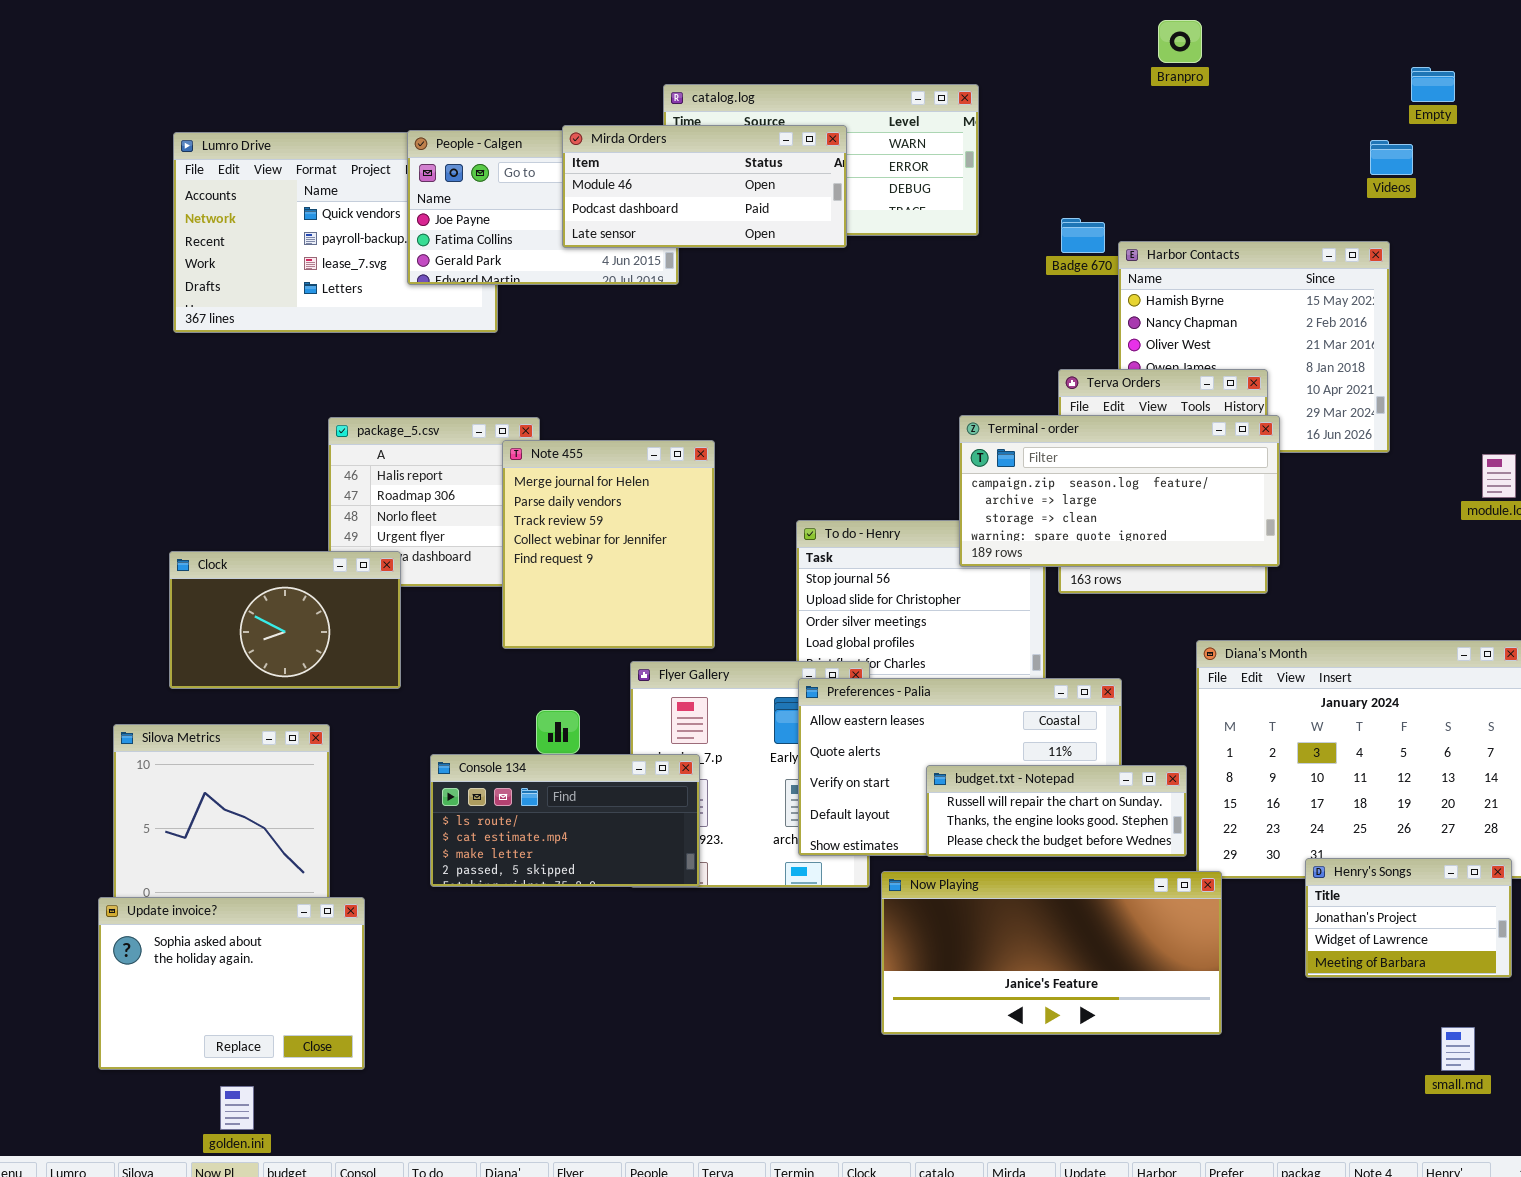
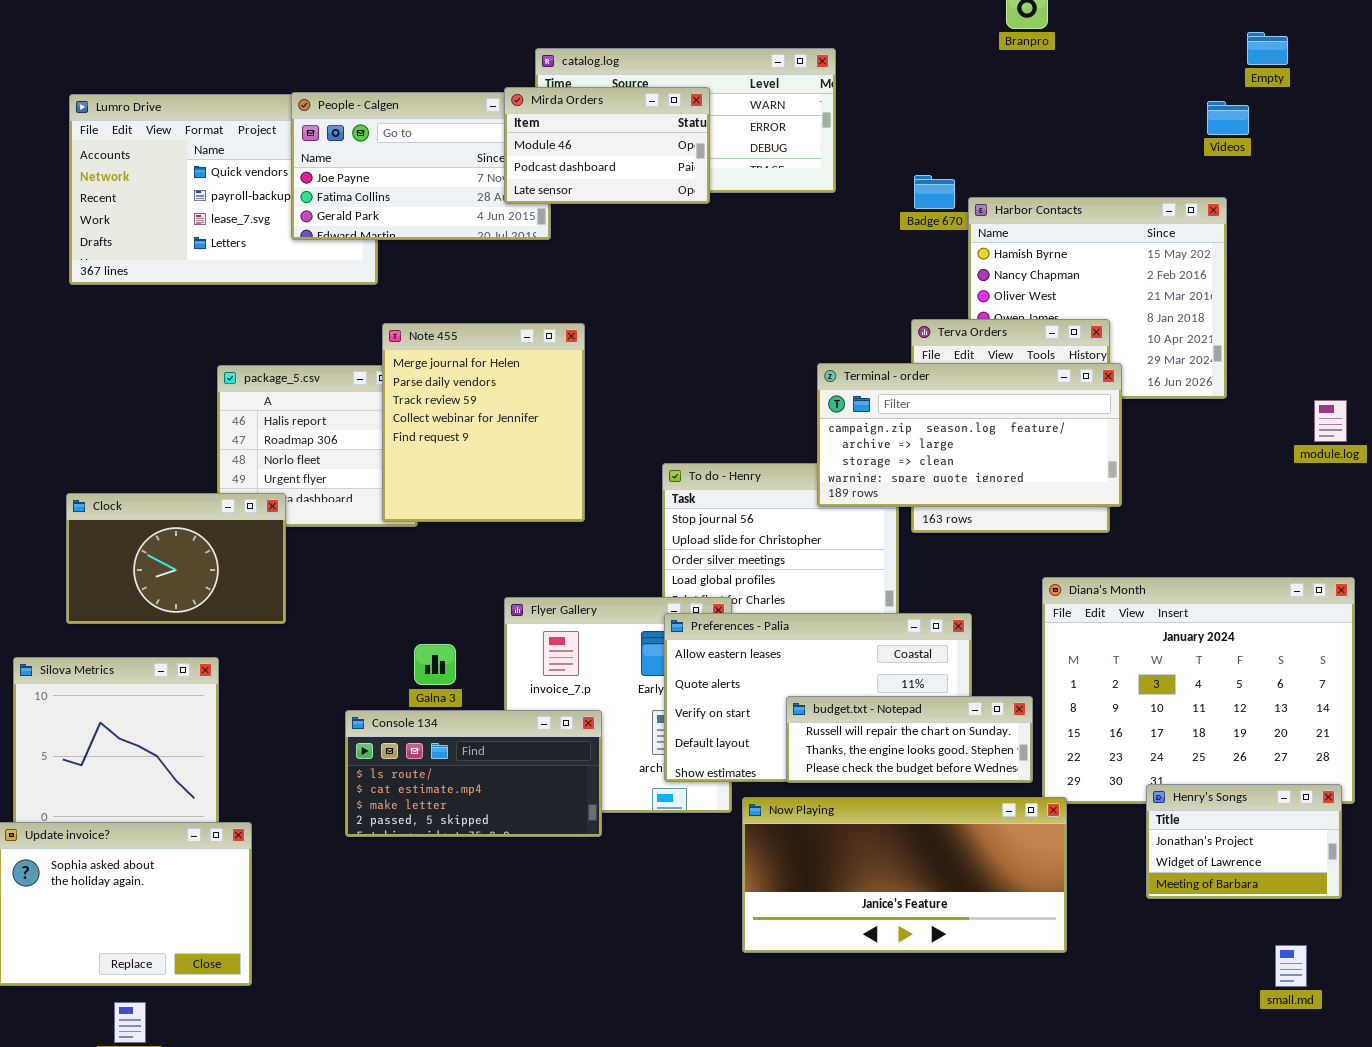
Mirda Orders: [562,125,847,248] -> [504,87,710,204], resized
Note 455: [502,440,715,649] -> [382,323,585,522], moved
Console 134: [430,754,700,887] -> [345,710,602,837], moved

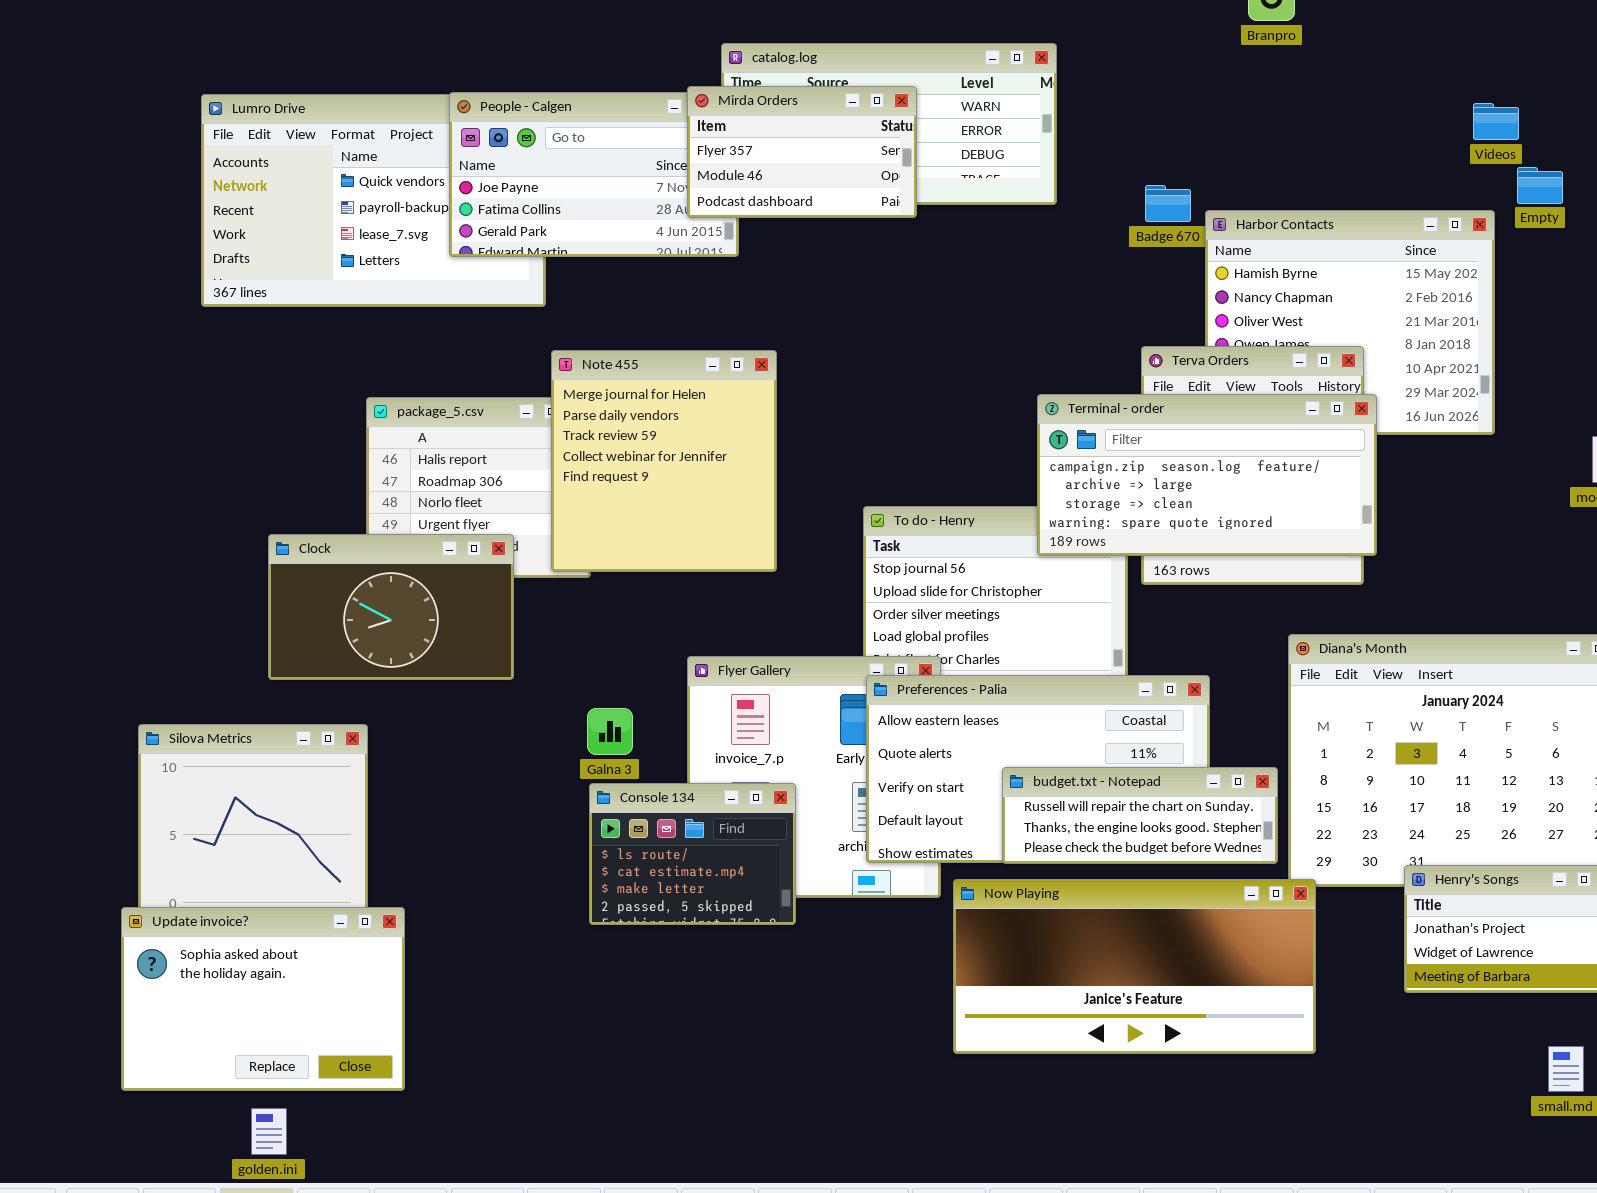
Empty: [1247,32,1288,65] -> [1517,167,1563,204], moved
Mirda Orders: [504,87,710,204] -> [687,86,917,218], scrolled up 1 row
Clock: [66,493,286,624] -> [268,534,514,680], moved
Console 134: [345,710,602,837] -> [589,783,796,925], resized

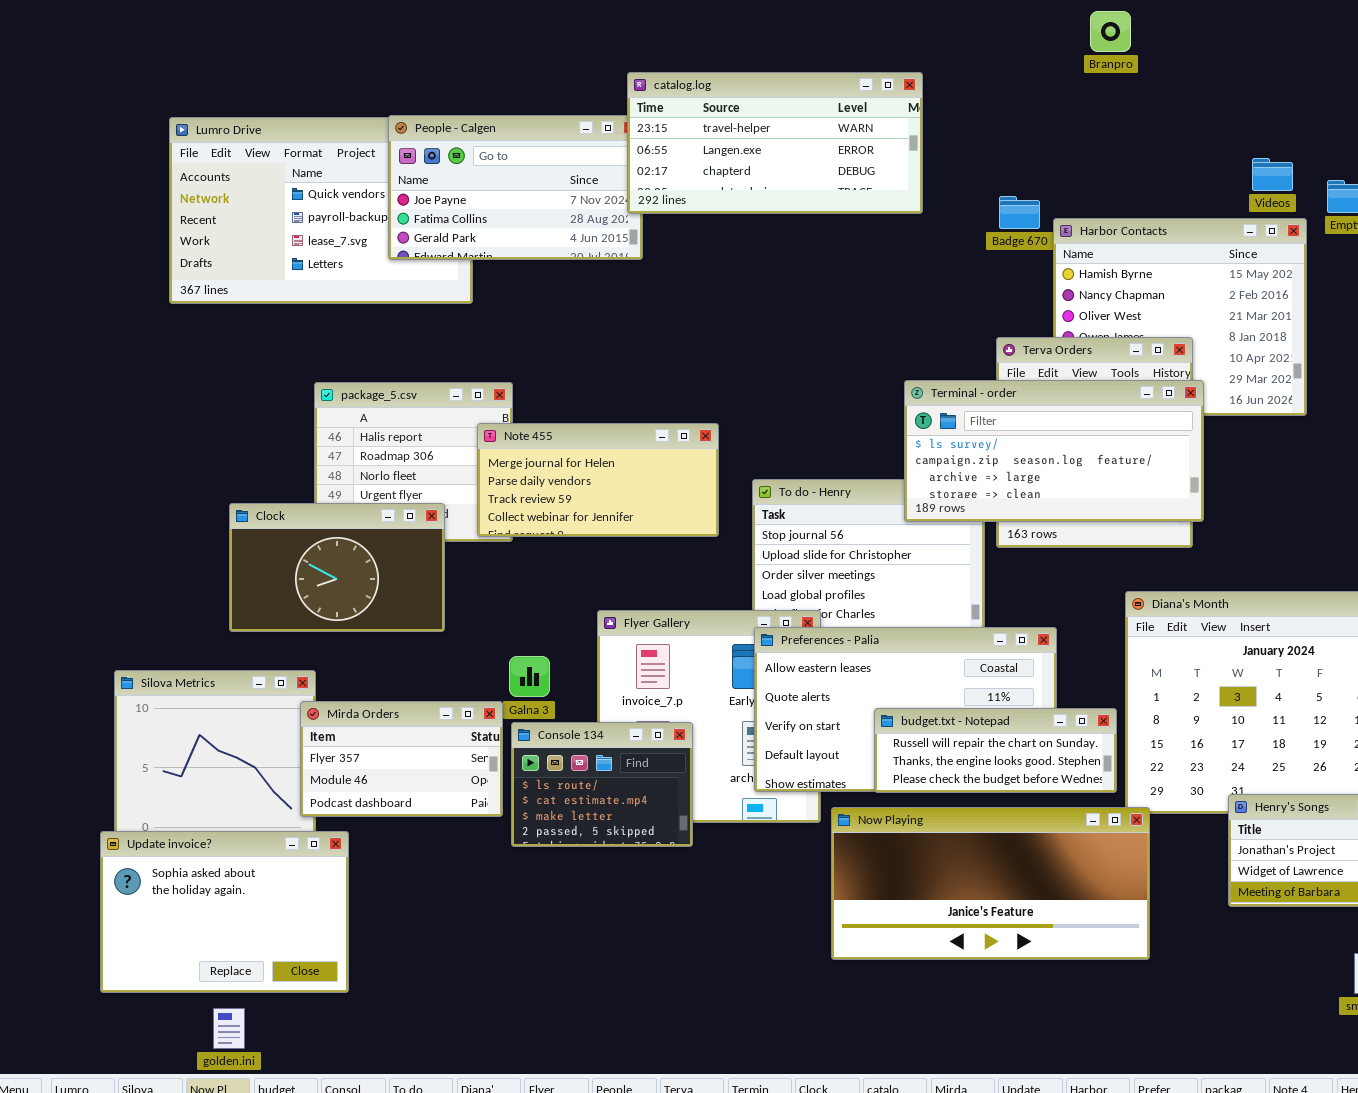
Mirda Orders: [687,86,917,218] -> [300,701,503,817], moved
Videos: [1473,103,1519,140] -> [1252,158,1293,191], moved
Note 455: [551,350,777,572] -> [477,423,719,537], resized
Terminal - order: [1037,394,1377,556] -> [904,380,1204,522], scrolled up 1 row

